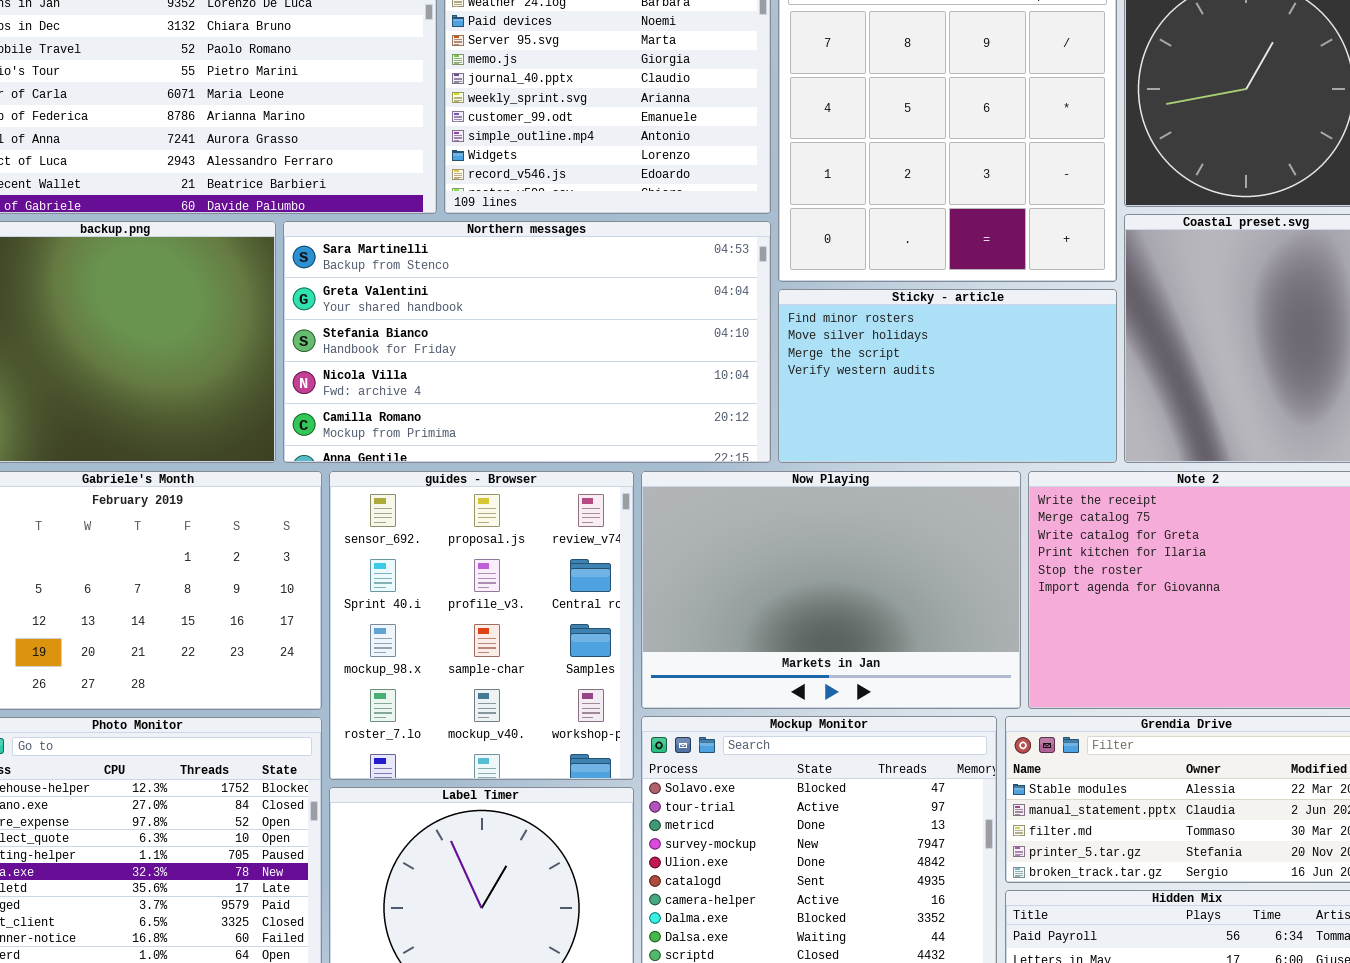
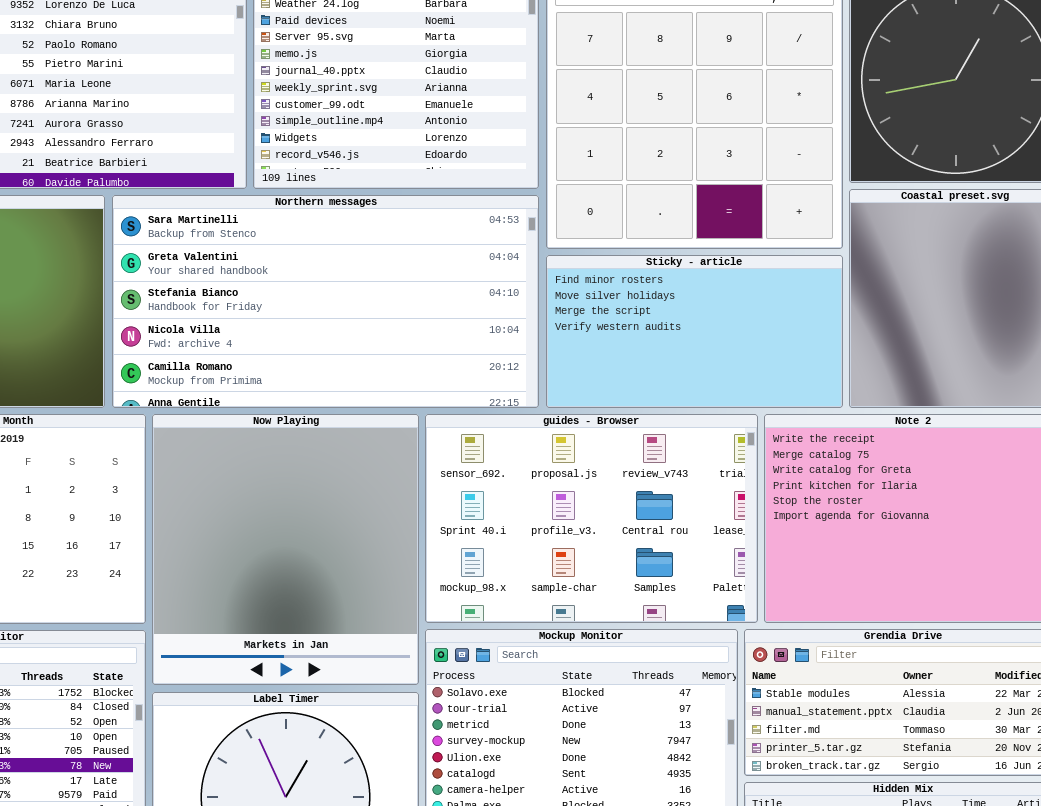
guides - Browser: [329,471,634,780] -> [425,414,758,623], moved, resized
Now Playing: [641,471,1021,709] -> [152,414,419,685], moved, resized

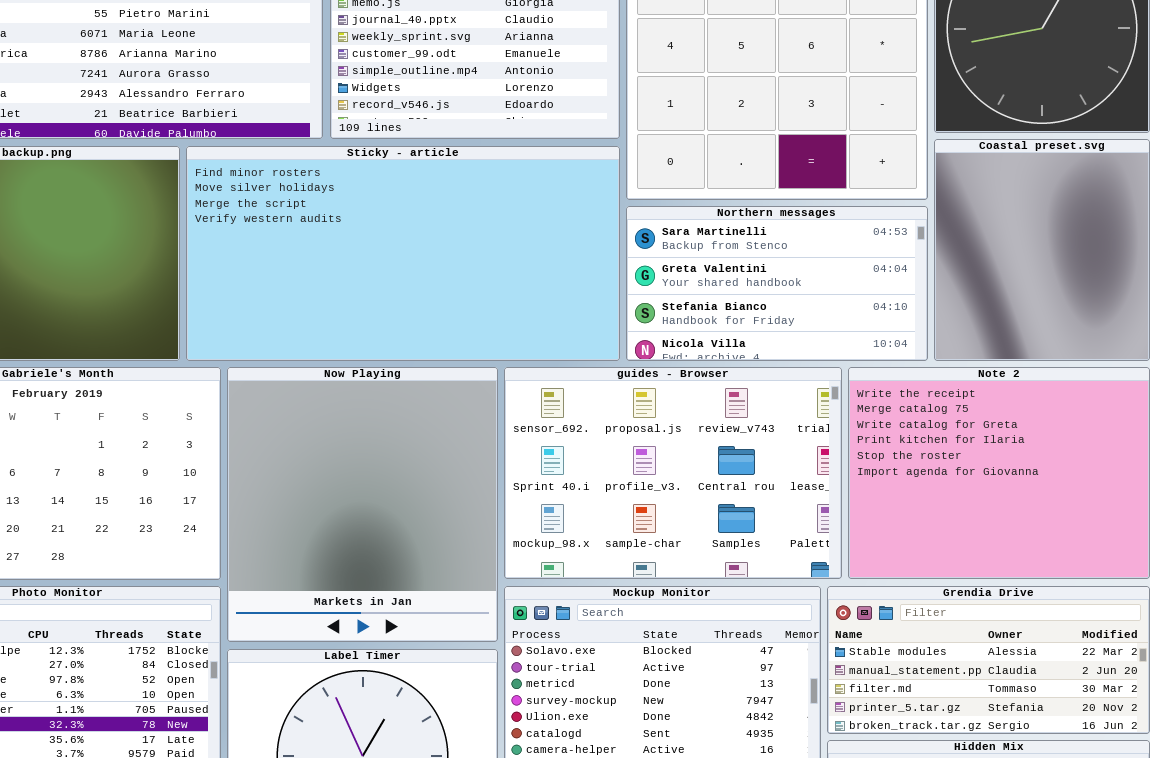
Northern messages: [112,195,539,408] -> [626,206,928,361], moved, resized
Sticky - article: [546,255,843,408] -> [186,146,620,361], moved, resized

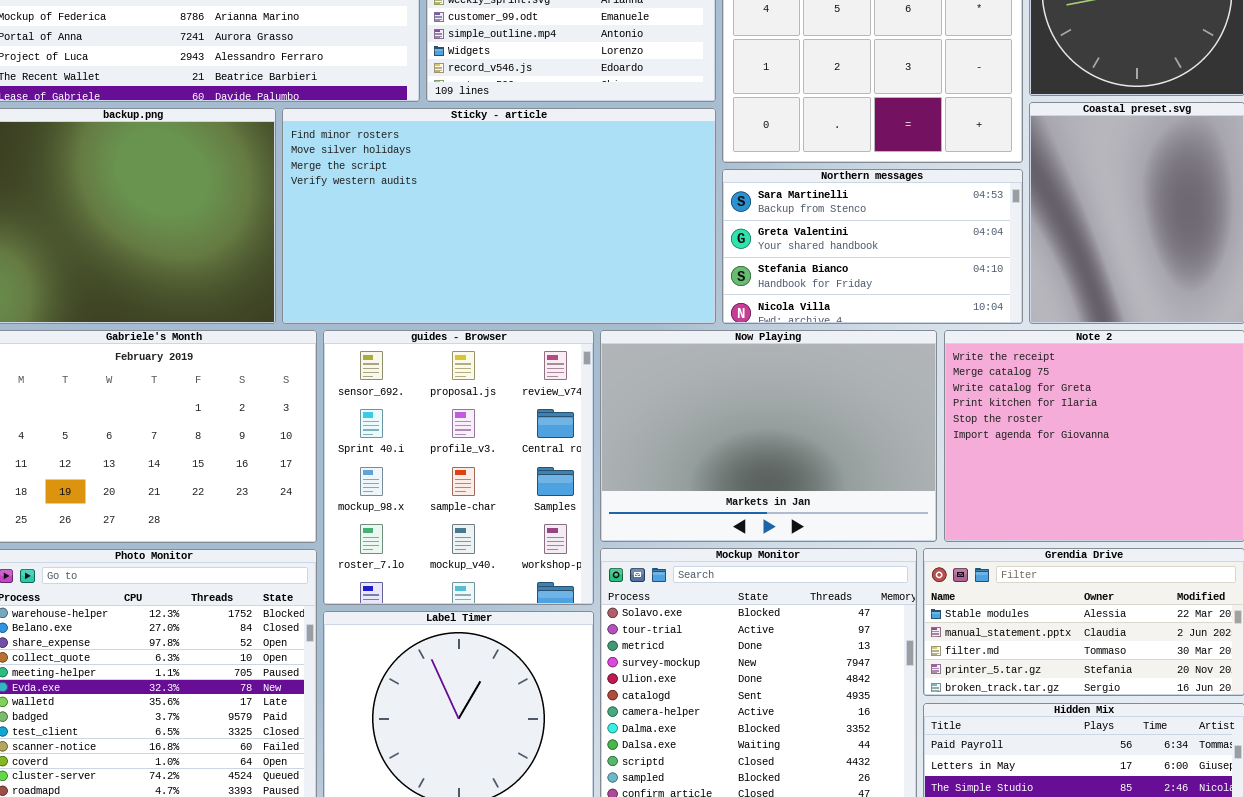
Now Playing: [227,367,498,642] -> [600,330,937,542], moved, resized
guides - Browser: [504,367,842,579] -> [323,330,594,605], moved, resized

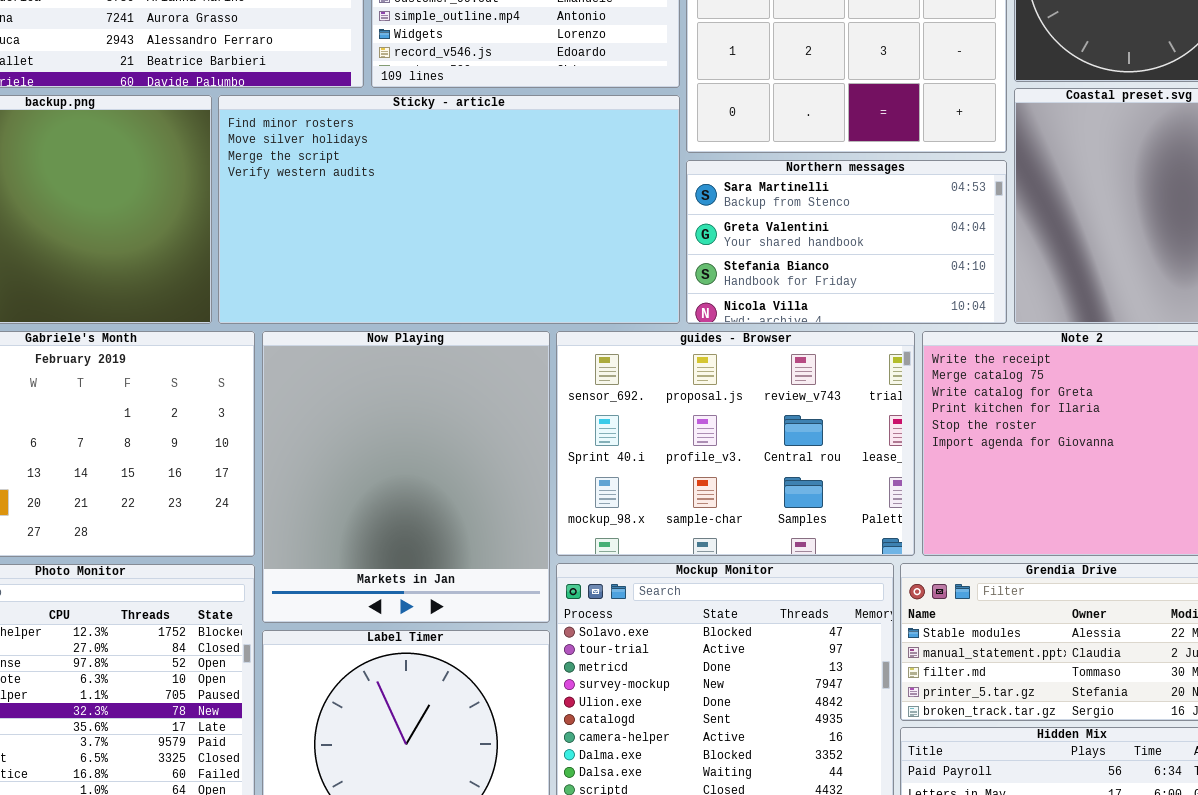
guides - Browser: [323,330,594,605] -> [556,331,915,556], moved, resized
Now Playing: [600,330,937,542] -> [262,331,550,623], moved, resized

